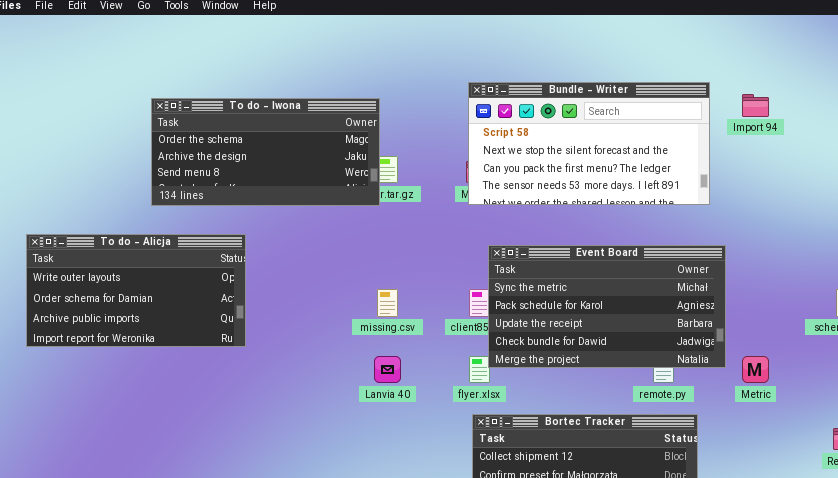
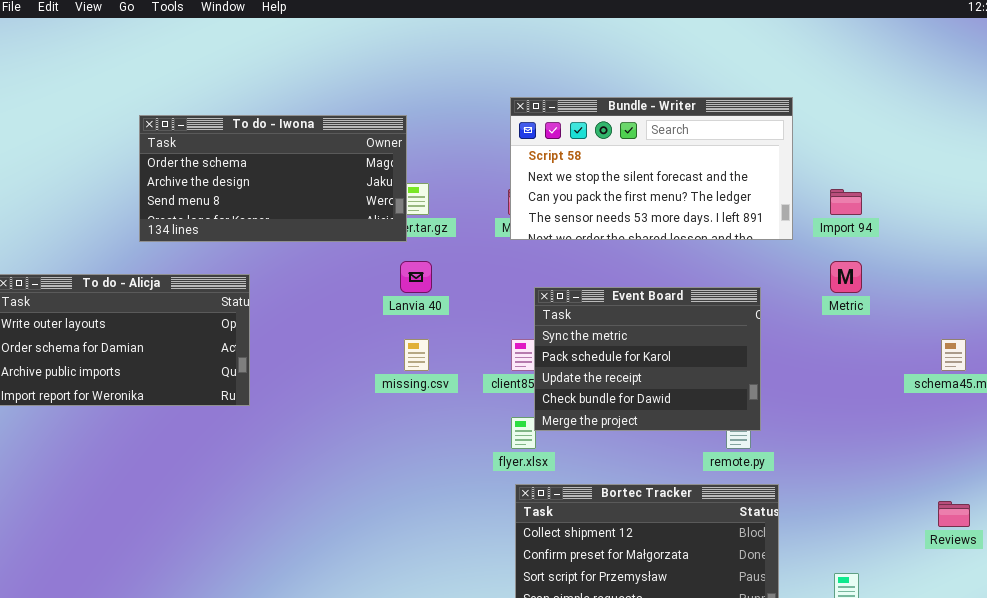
Import 94: [742,94,769,117] -> [830,189,862,215], moved
Event Board: [488,245,726,368] -> [534,287,761,431], resized
Lanvia 40: [374,356,401,383] -> [400,261,432,293], moved
Metric: [742,356,769,383] -> [830,261,862,293], moved

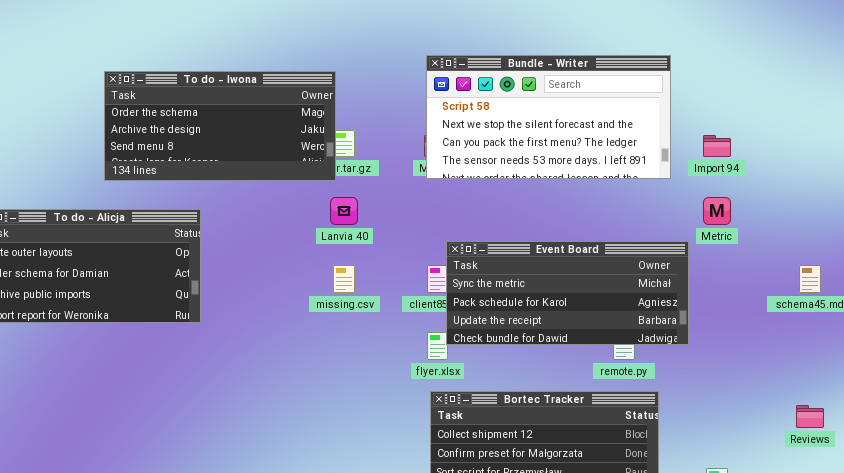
Event Board: [534,287,761,431] -> [446,241,689,345], resized

